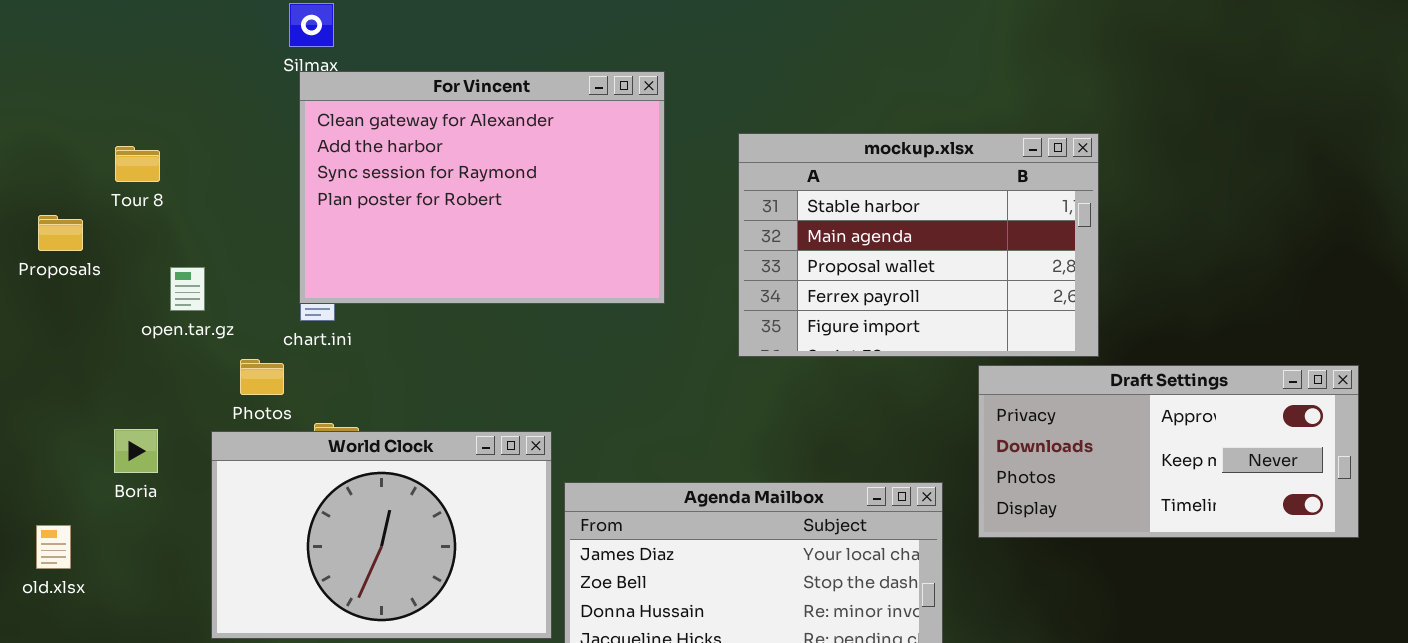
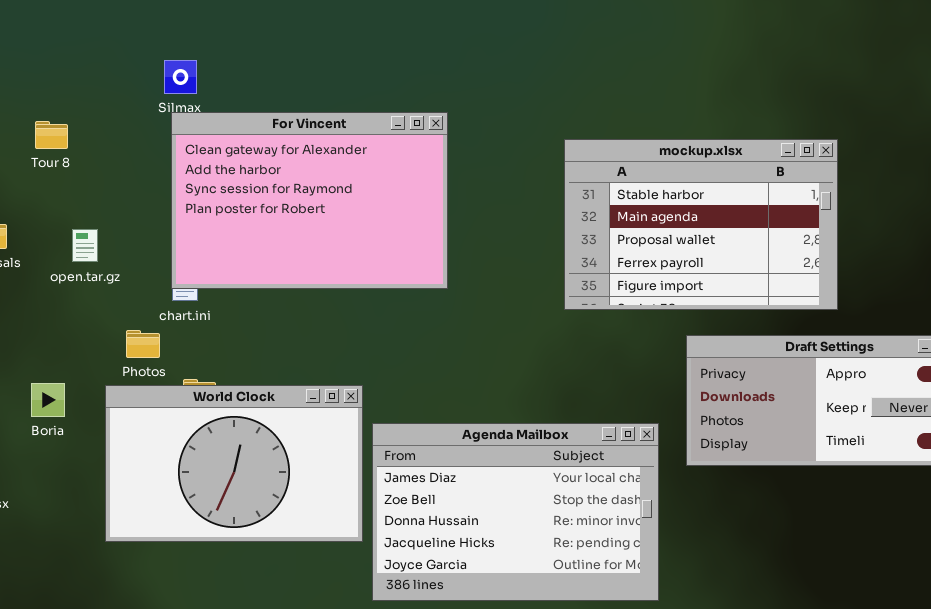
mockup.xlsx: [738,133,1099,357] -> [564,139,838,310], moved
Tour 8: [115,146,160,182] -> [35,121,68,149], moved
open.tar.gz: [170,267,205,311] -> [72,229,98,262], moved

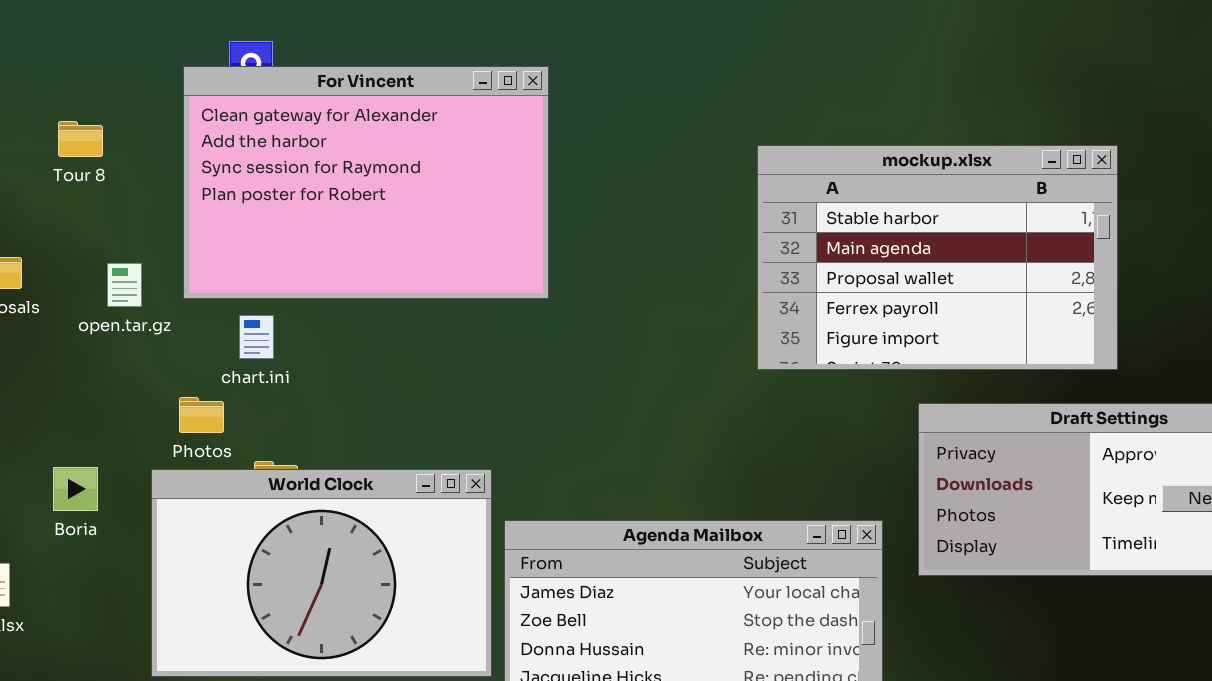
For Vincent: [171,112,448,289] -> [183,66,549,299], moved

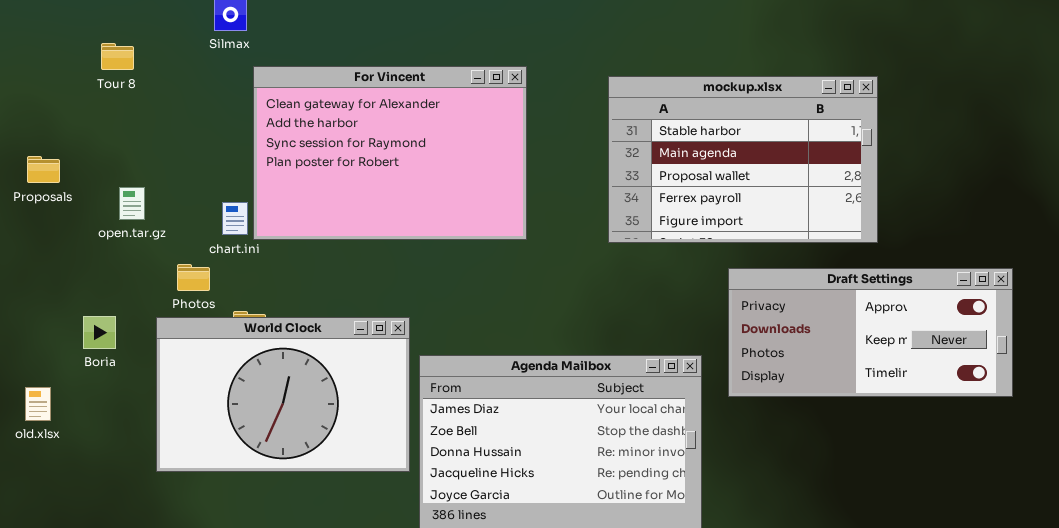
For Vincent: [183,66,549,299] -> [253,66,527,240], moved
Tour 8: [58,121,103,157] -> [101,43,134,70], moved
open.tar.gz: [107,263,142,307] -> [119,187,145,220], moved

